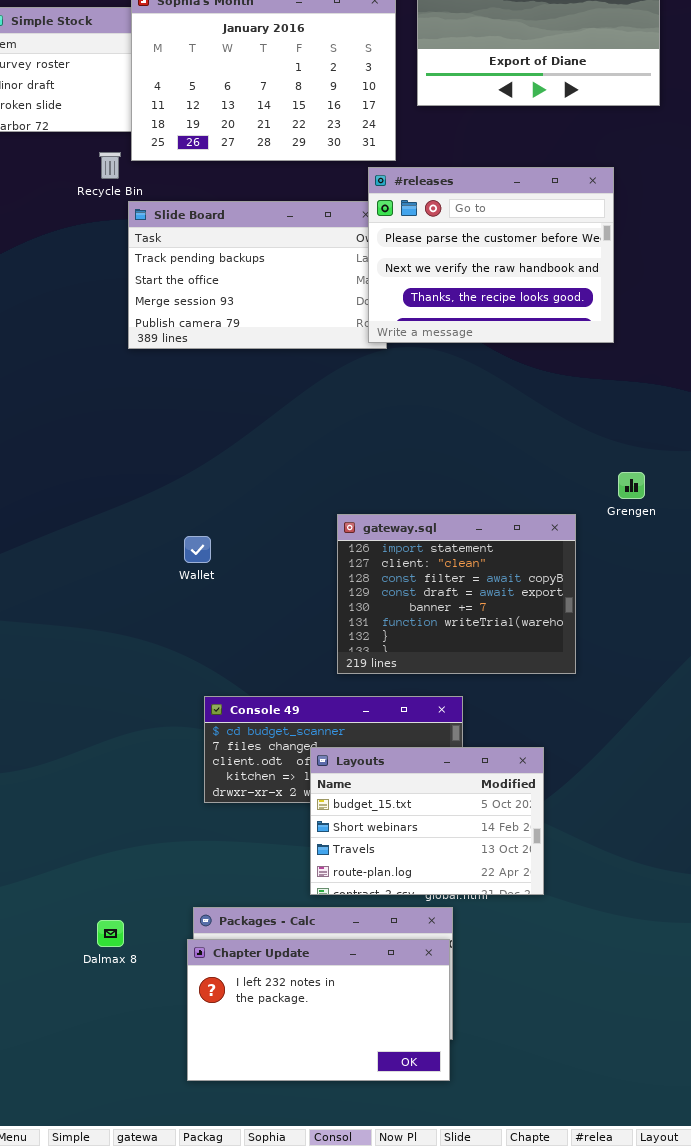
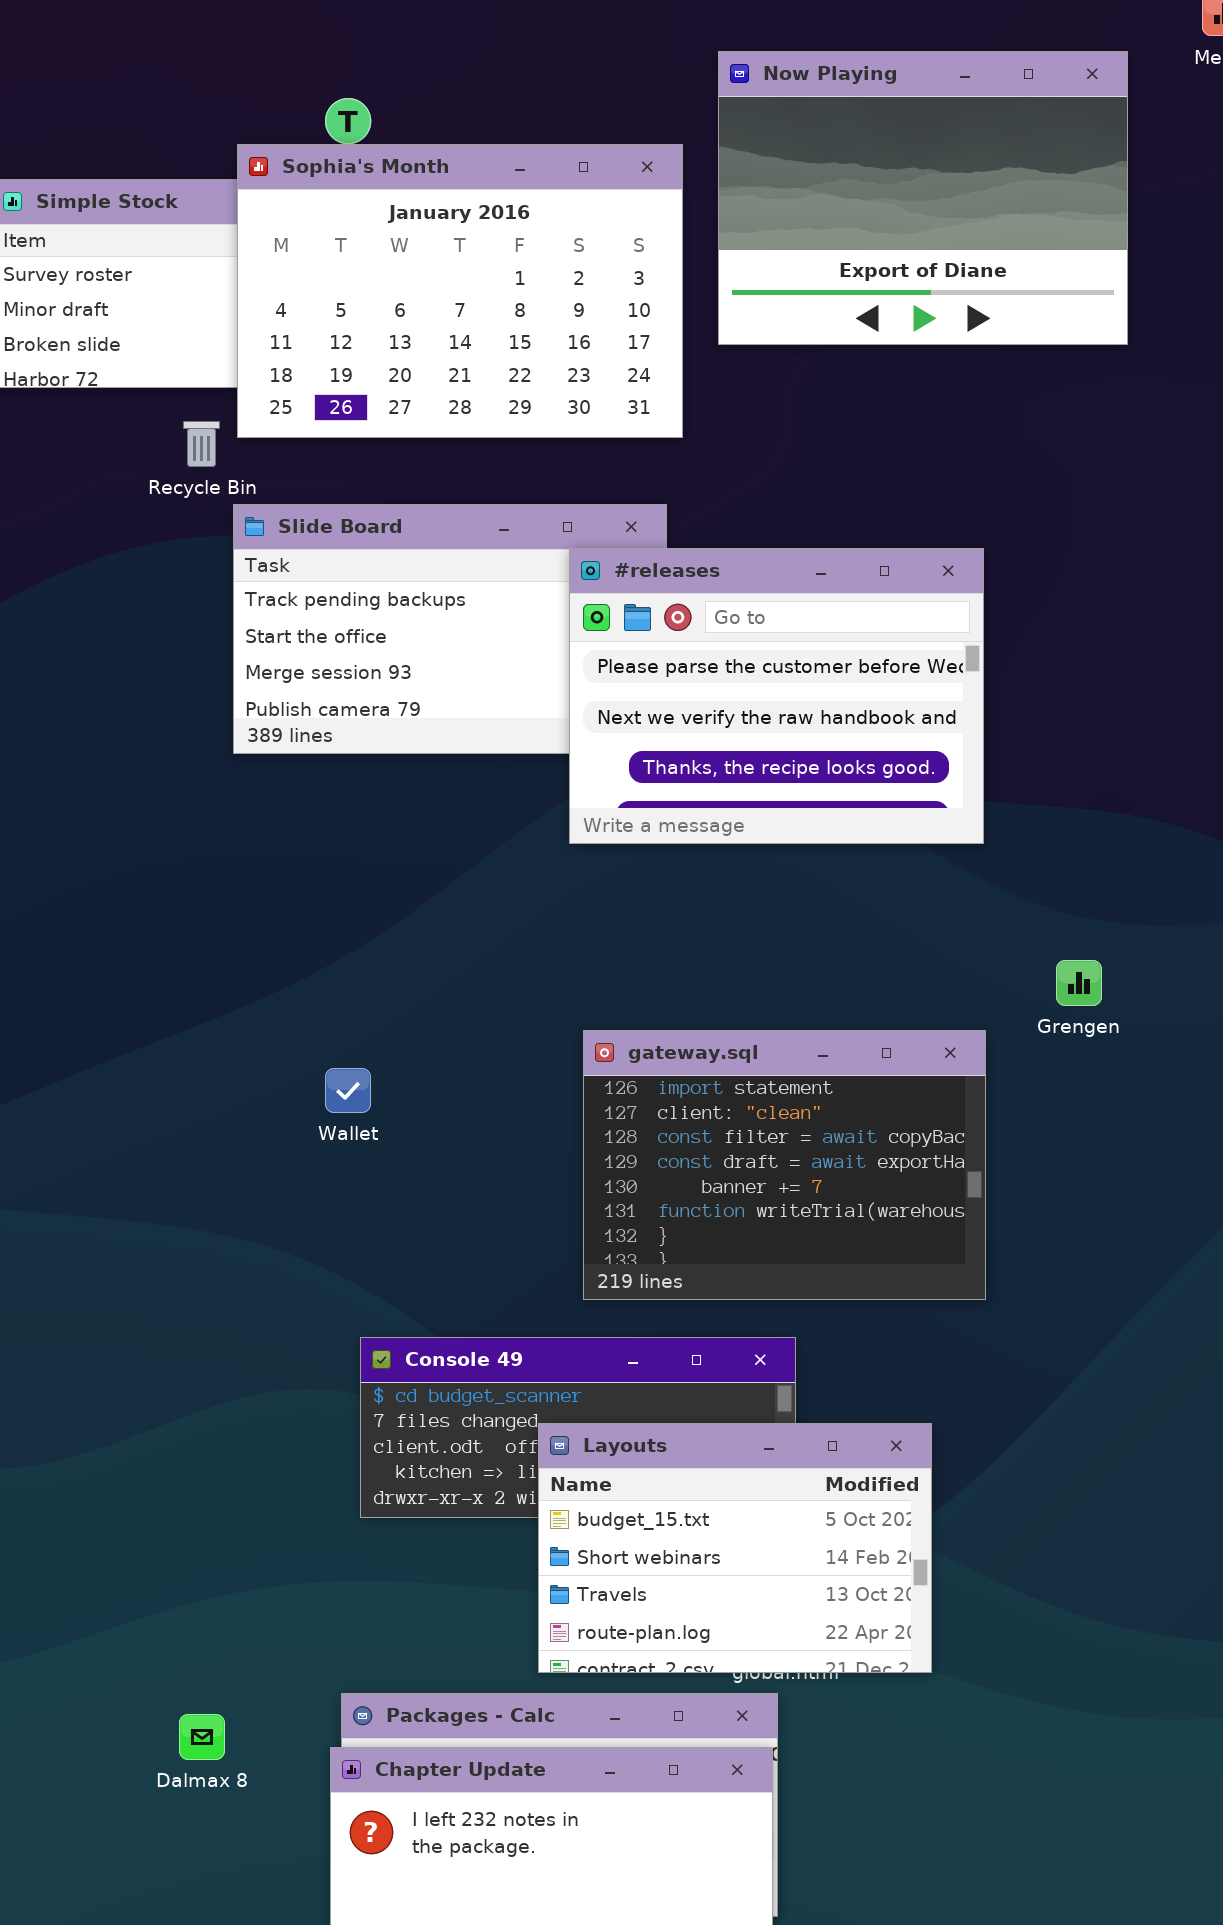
#releases: [368,167,614,343] -> [569,548,984,844], moved

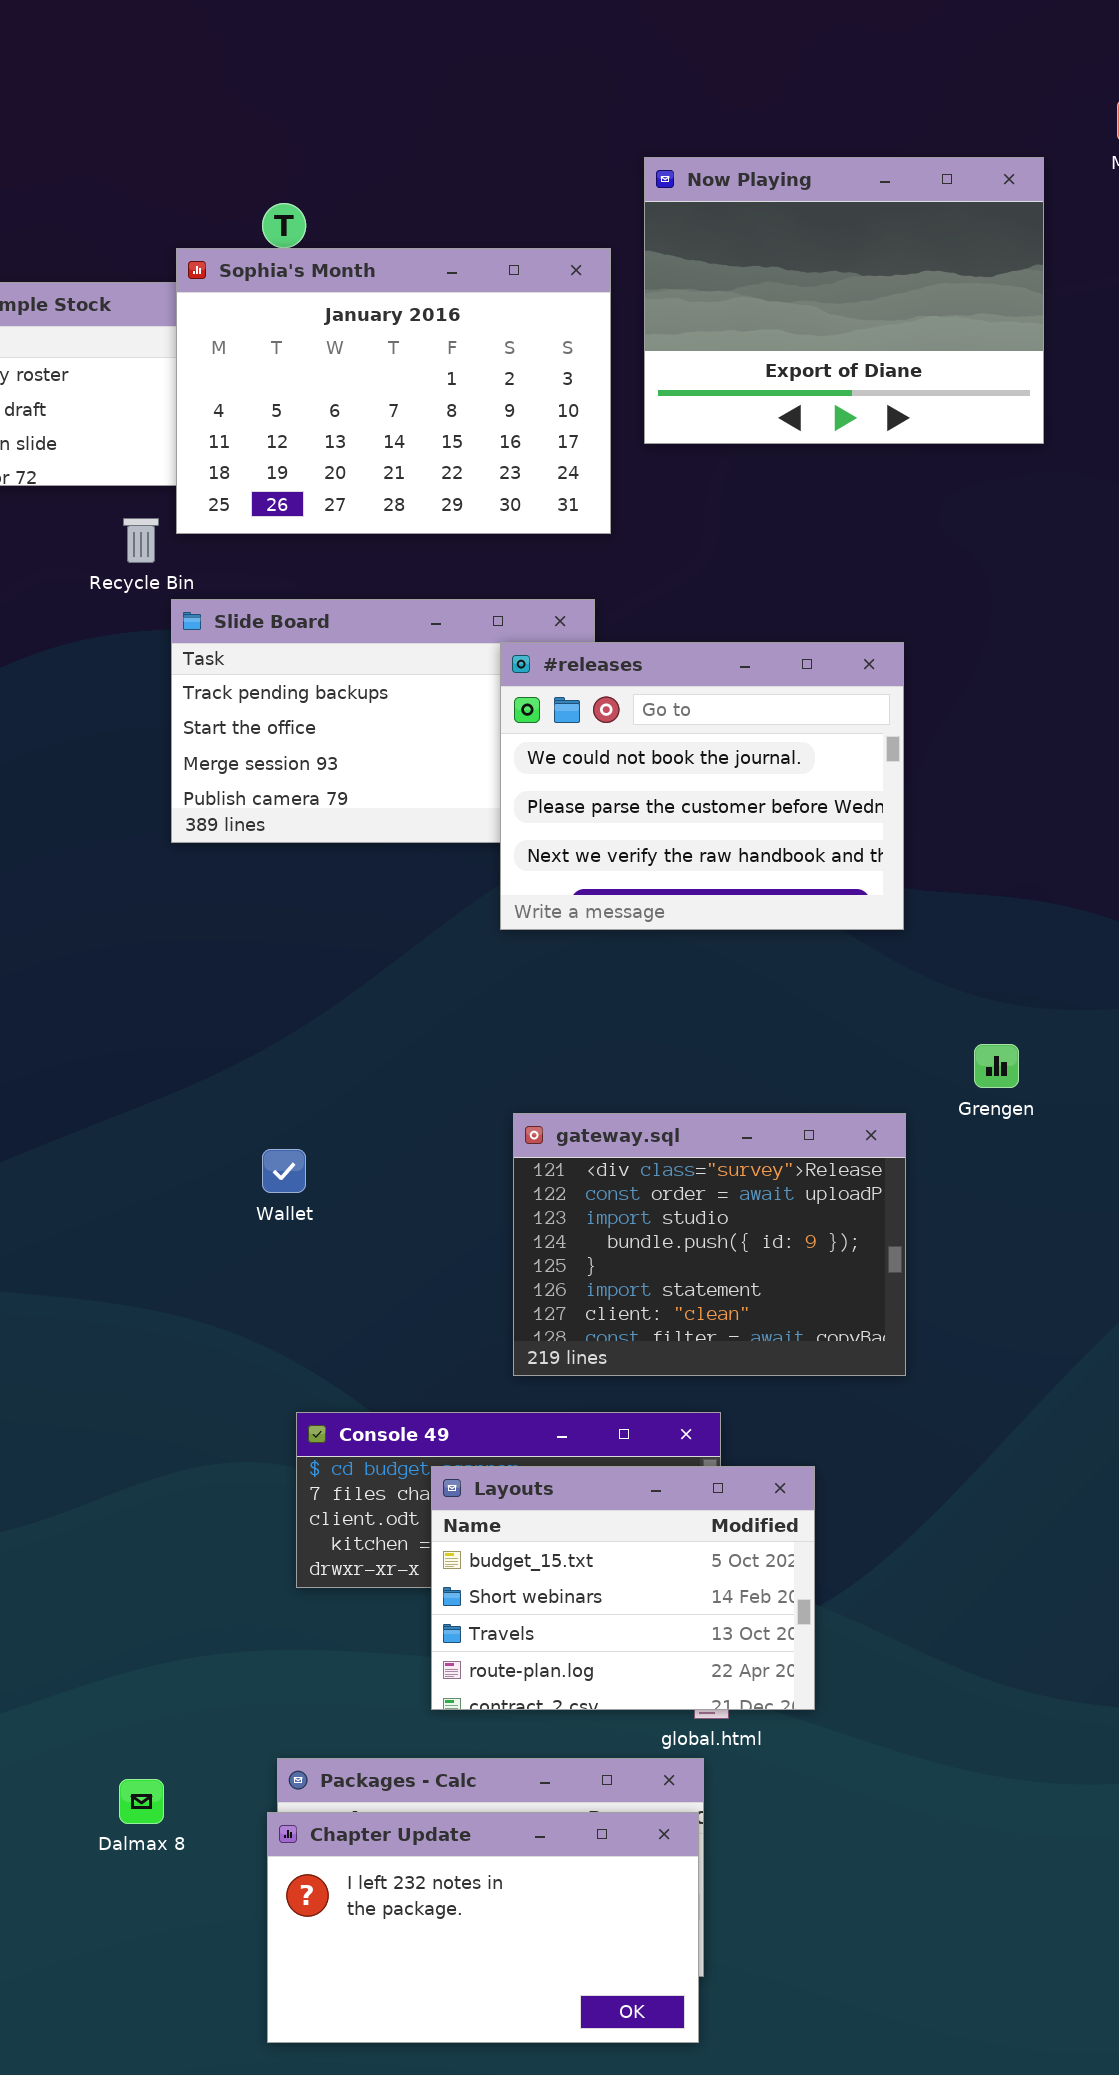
#releases: [569,548,984,844] -> [500,642,904,930], scrolled up 1 row
gateway.sql: [583,1030,986,1300] -> [513,1113,906,1376], scrolled up 5 rows
Layouts: [538,1423,932,1673] -> [431,1466,815,1710], moved

